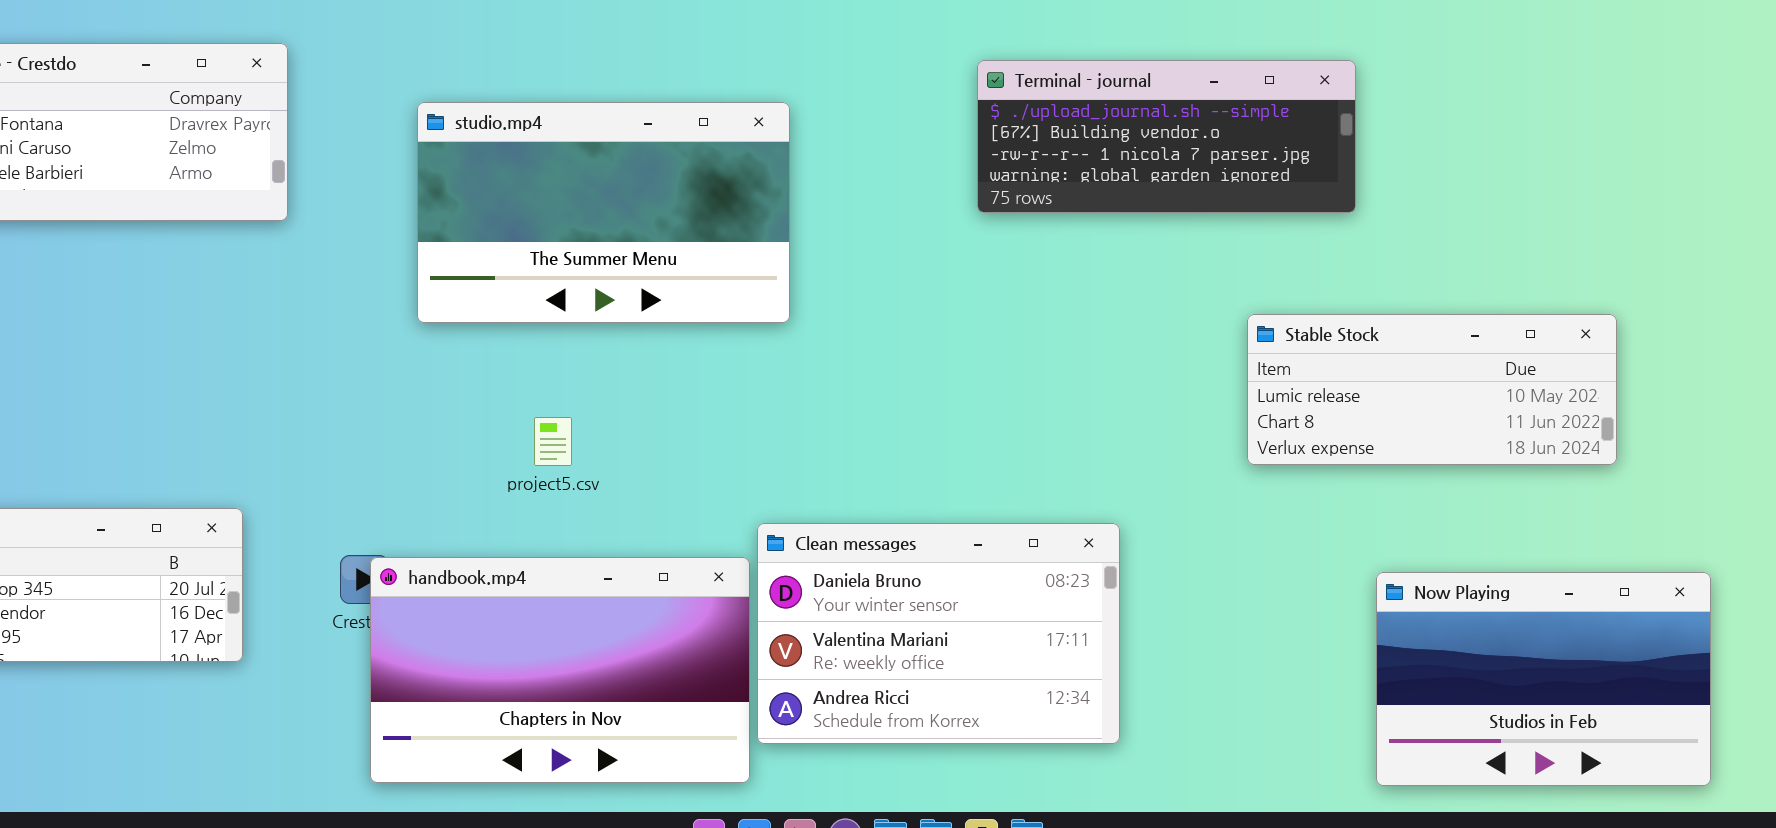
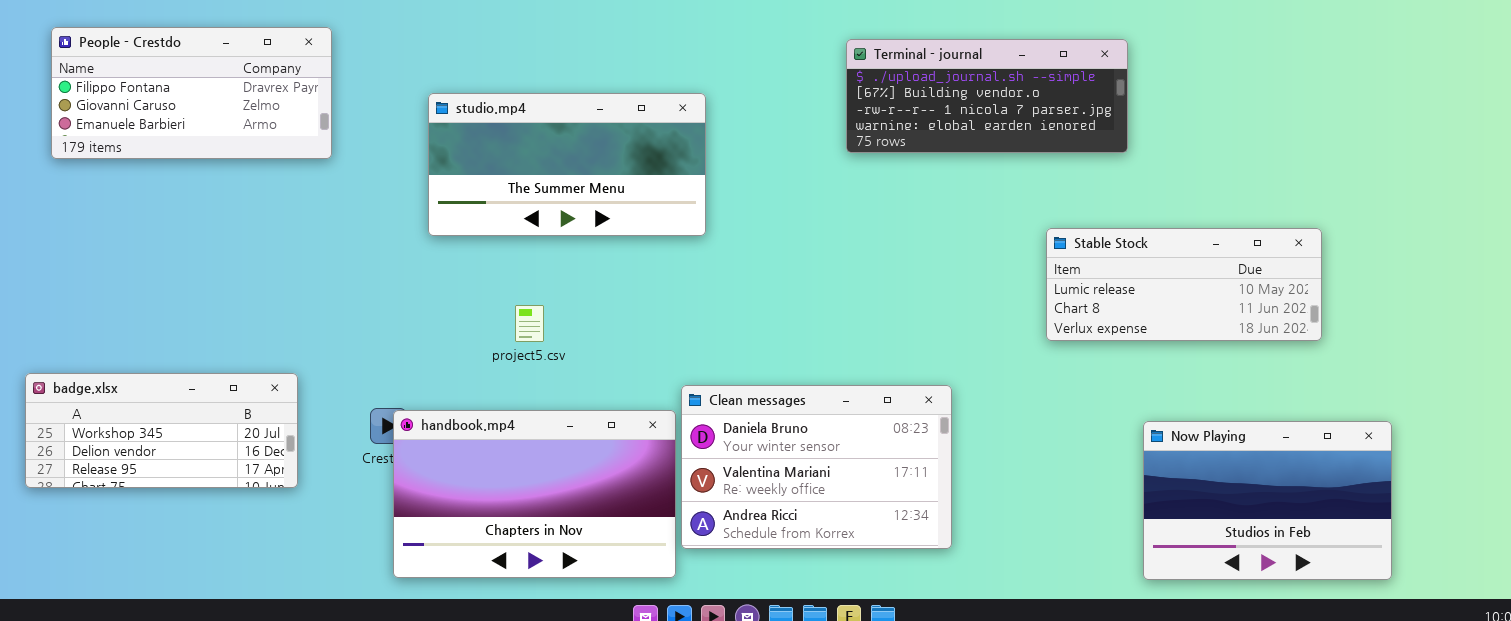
studio.mp4: [417,102,790,323] -> [428,93,706,236], resized

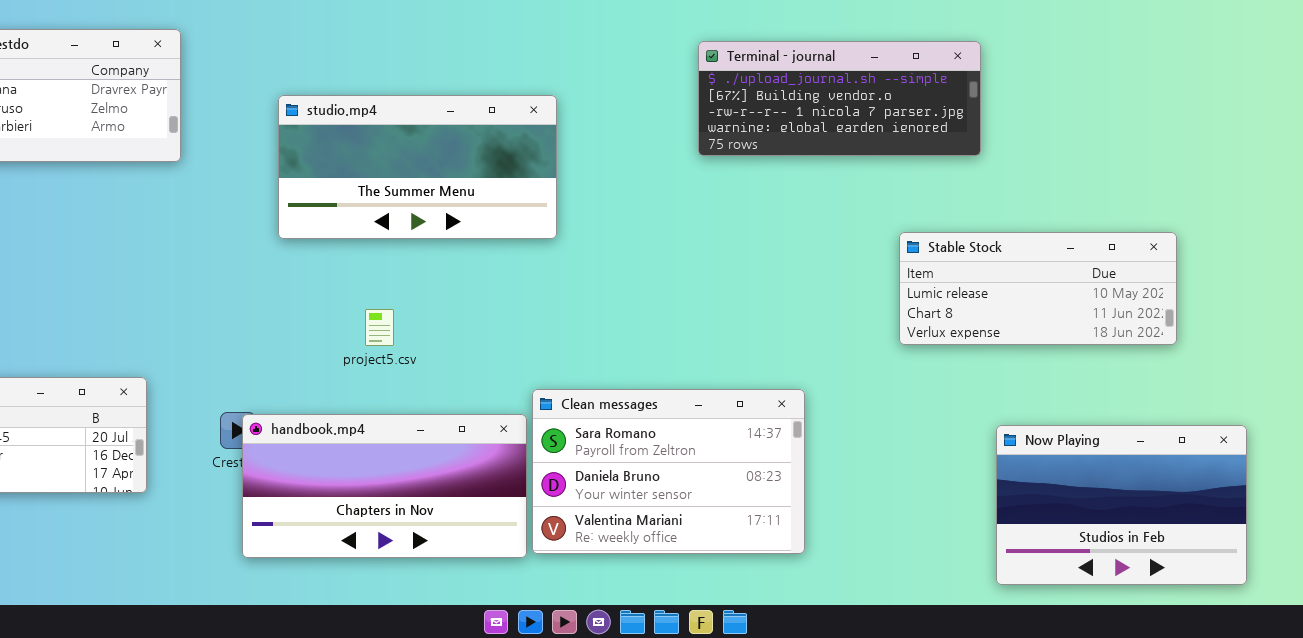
Clean messages: [681,385,952,549] -> [532,389,805,554], scrolled up 1 row
handbook.mp4: [393,410,676,578] -> [242,414,527,558], resized

